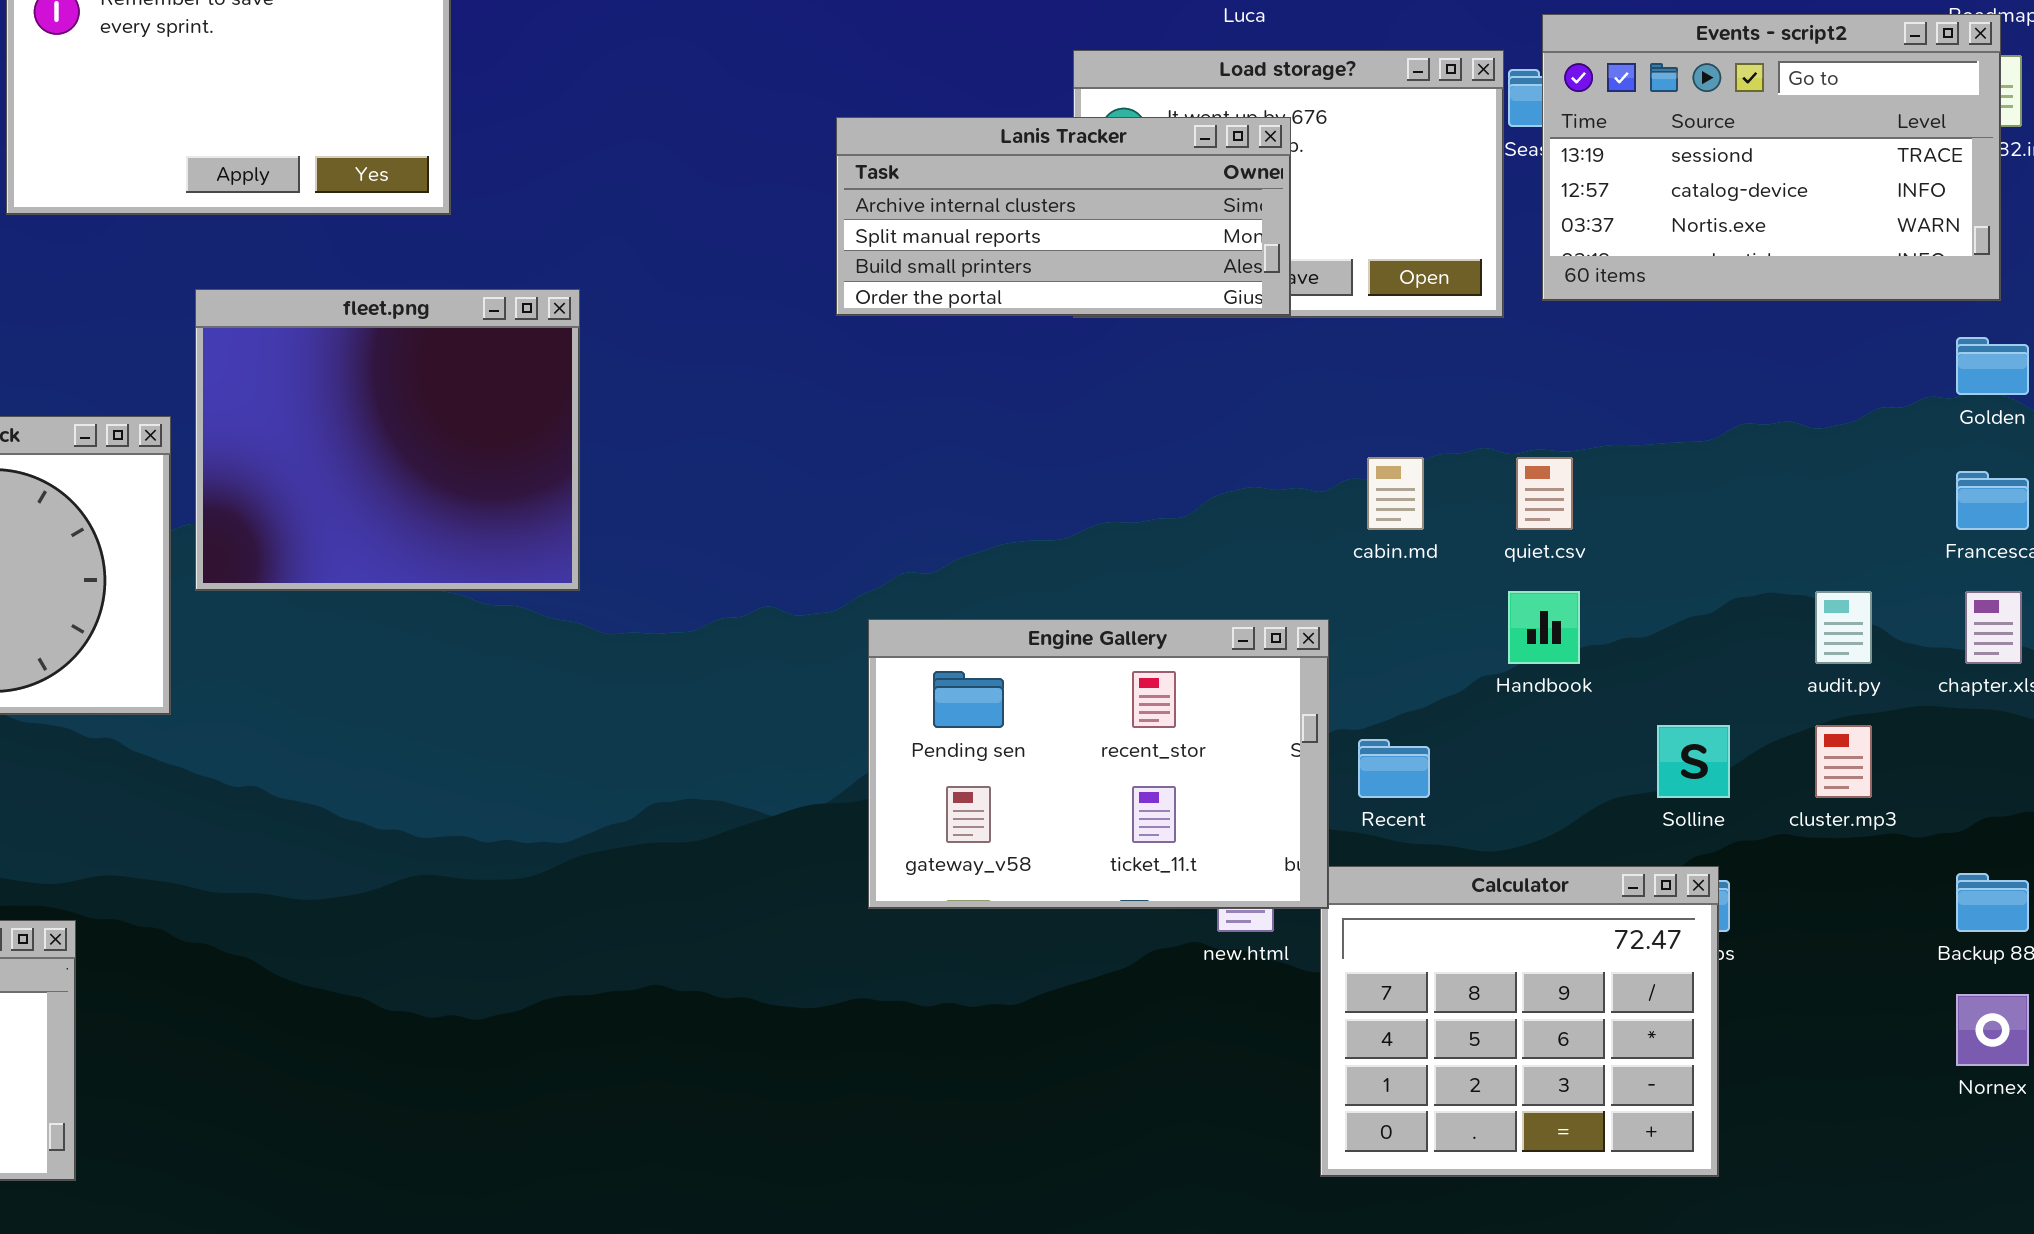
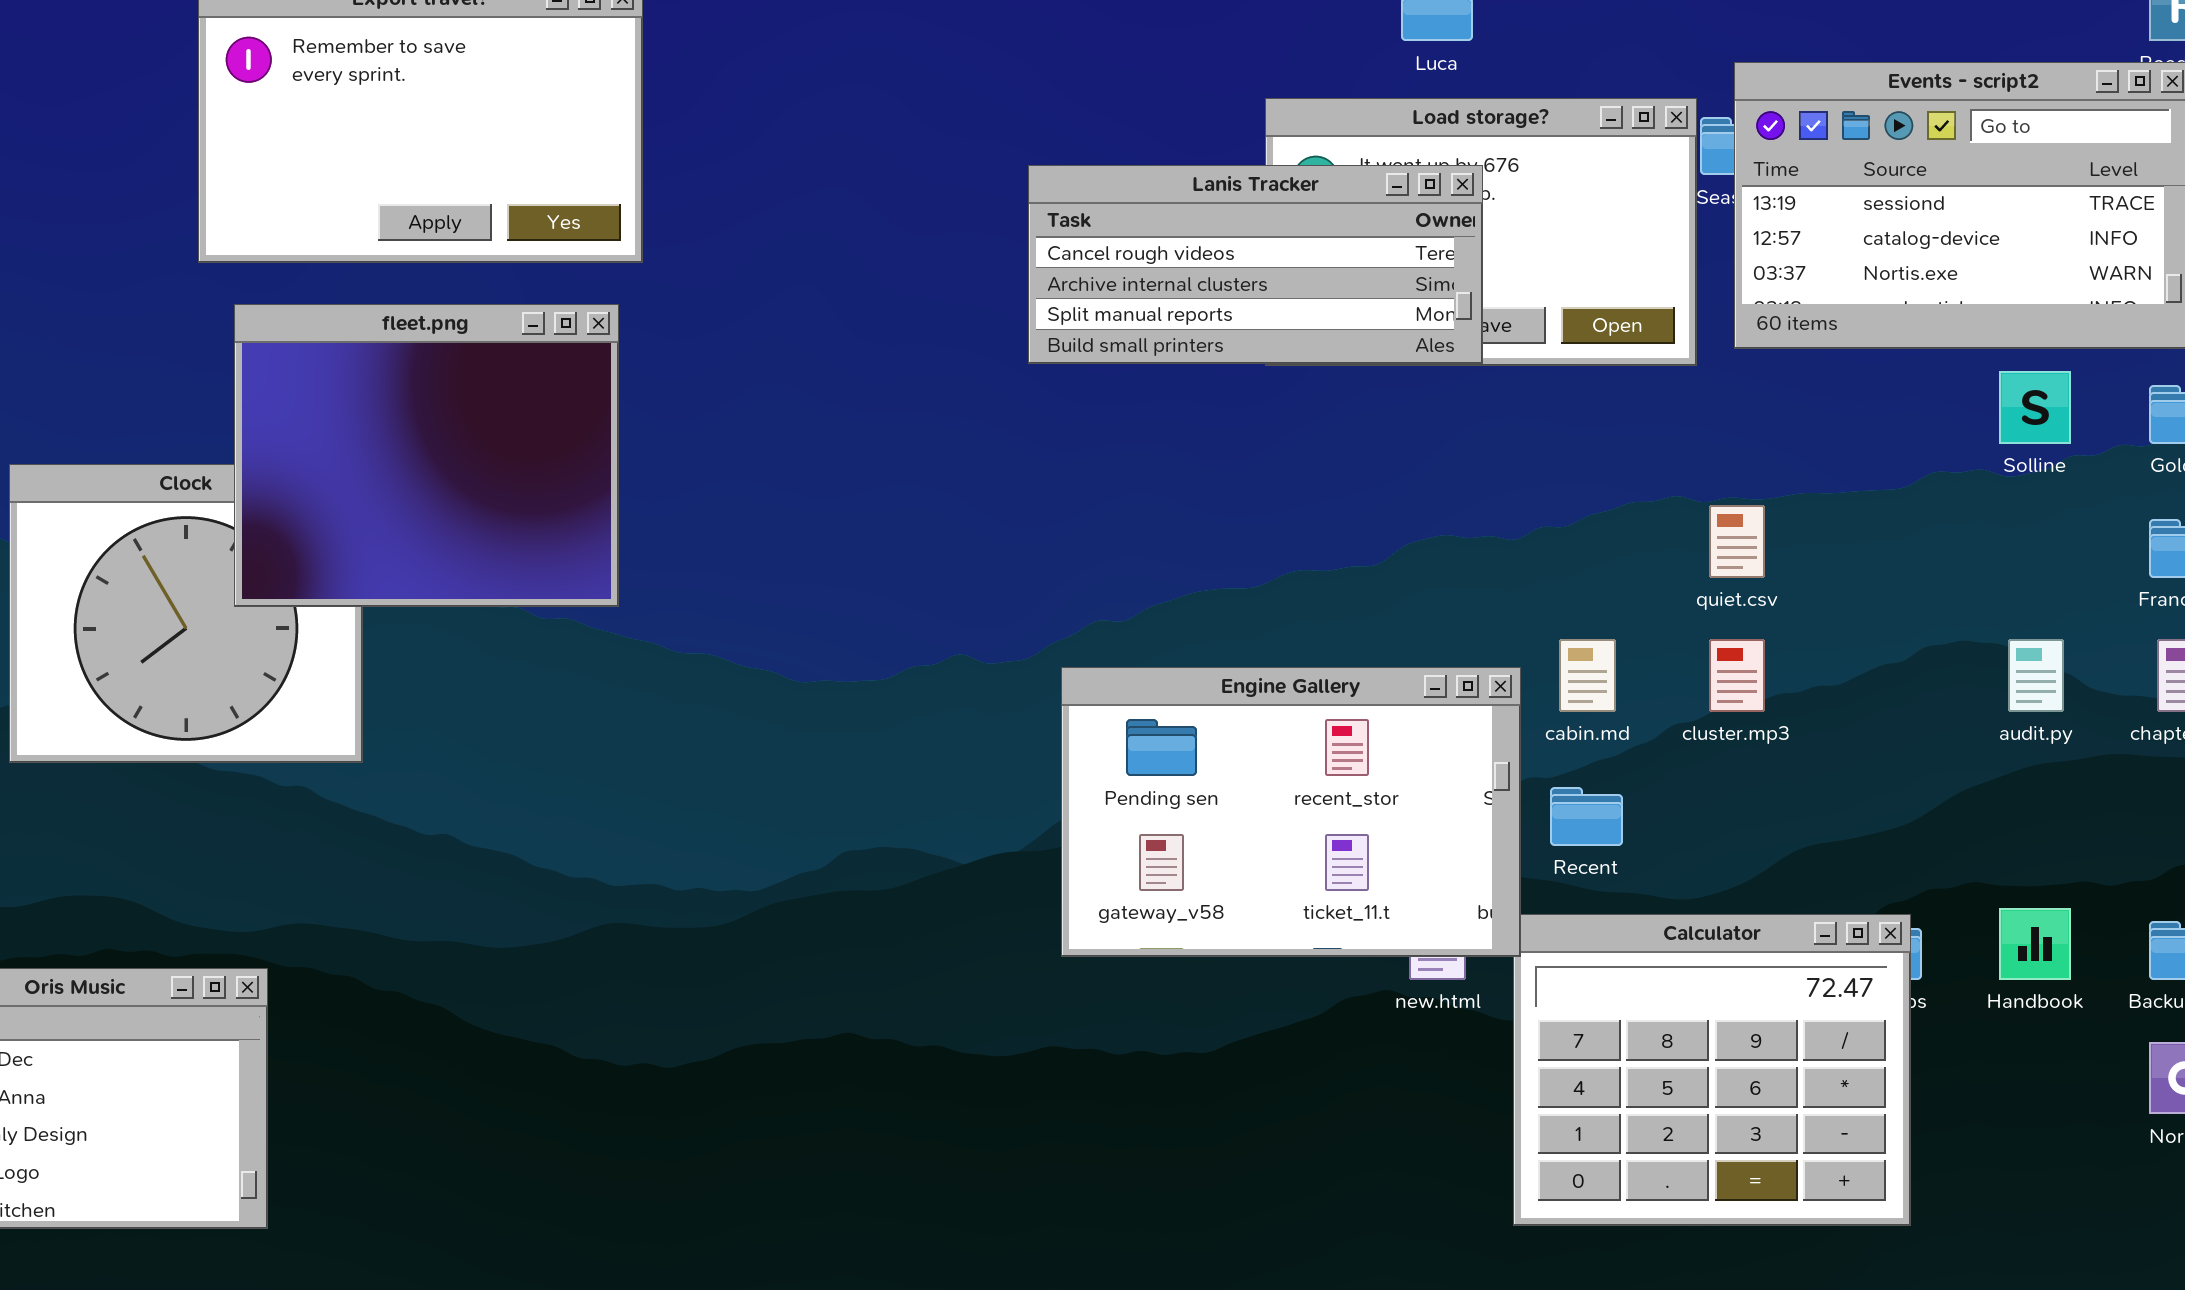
Lanis Tracker: [836,117,1291,316] -> [1028,165,1483,364], scrolled up 1 row
fleet.png: [195,289,580,591] -> [234,304,619,607], moved
cabin.md: [1367,457,1424,530] -> [1559,639,1616,712], moved
Handbook: [1508,591,1580,664] -> [1999,908,2071,980], moved
Solline: [1657,725,1730,798] -> [1999,371,2071,444], moved
cluster.mp3: [1815,725,1872,798] -> [1709,639,1765,712], moved

